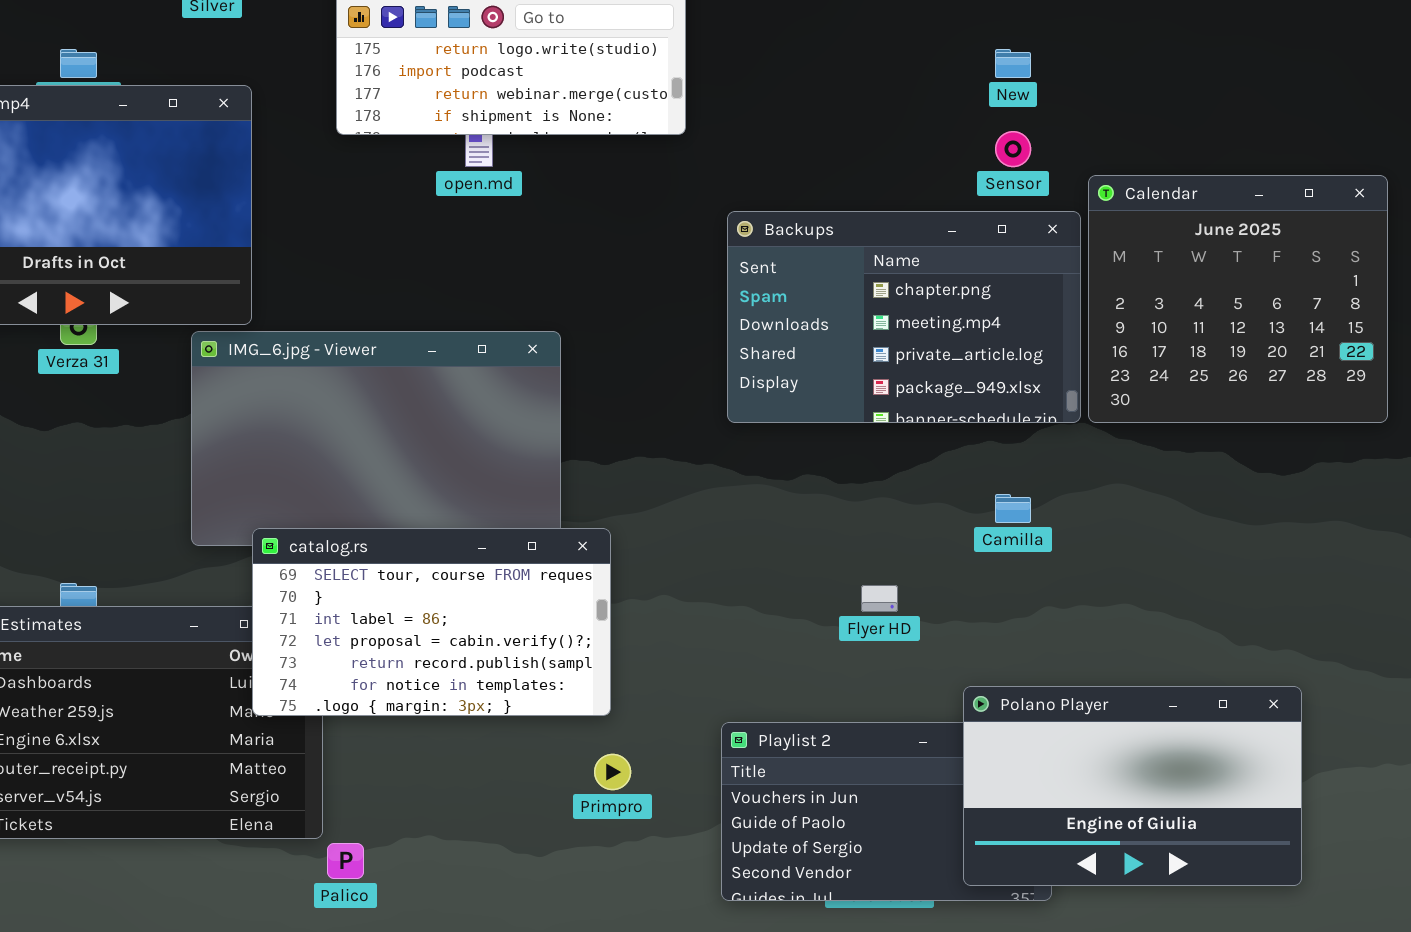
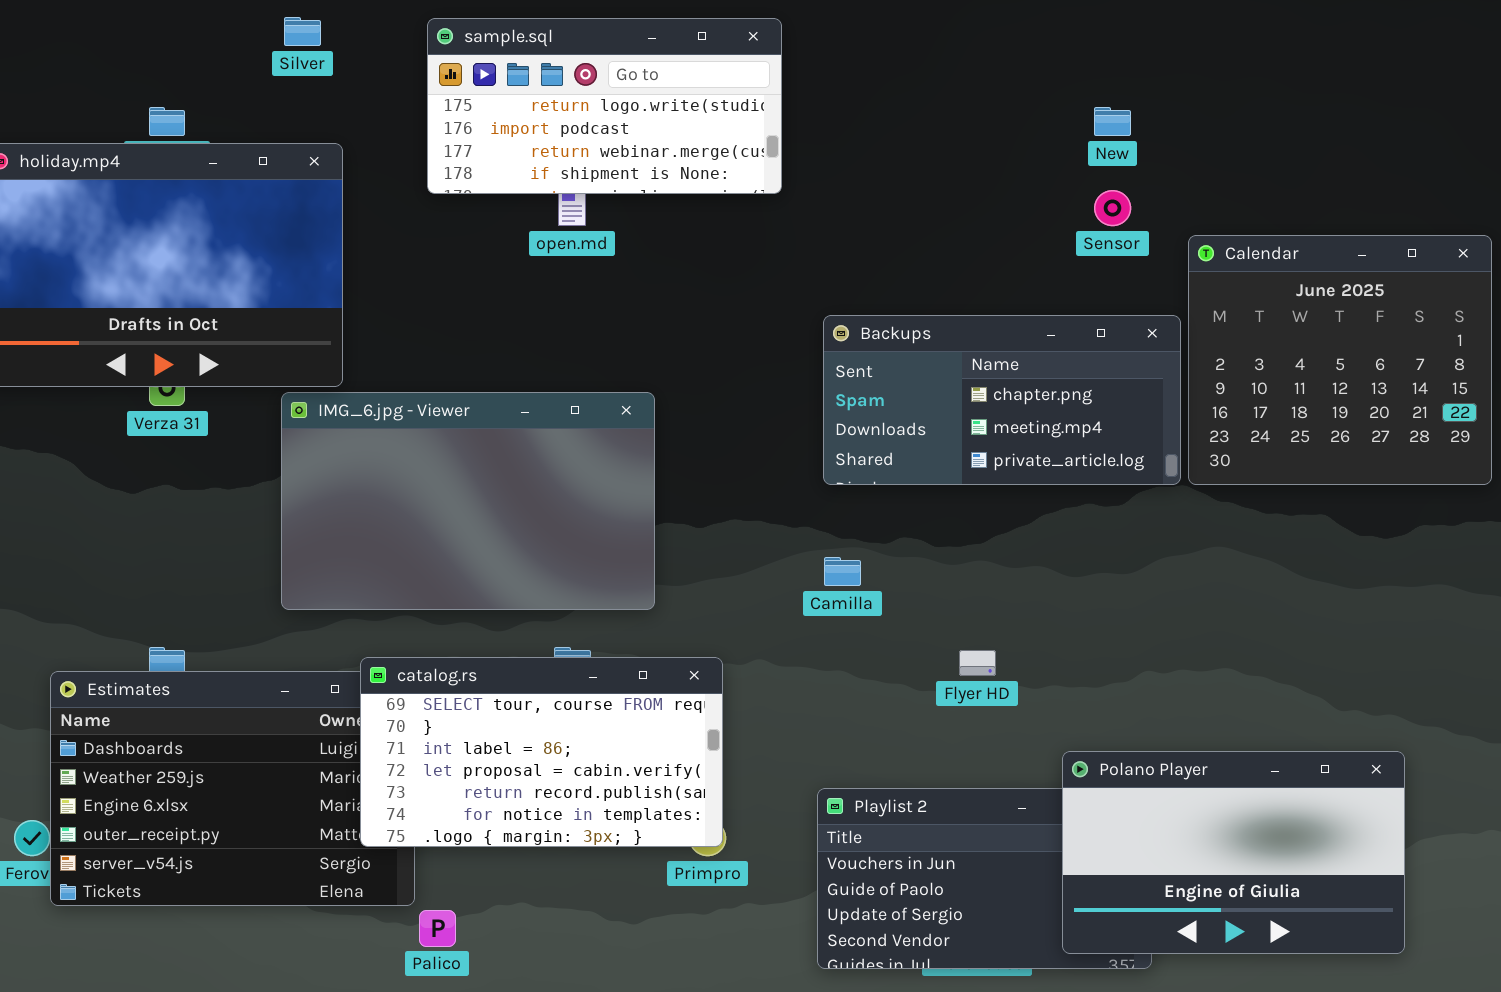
Backups: [727,211,1081,423] -> [823,315,1181,485], resized
Camilla: [995,494,1031,523] -> [824,557,861,586], moved
catalog.rs: [252,528,611,716] -> [360,657,723,847], moved

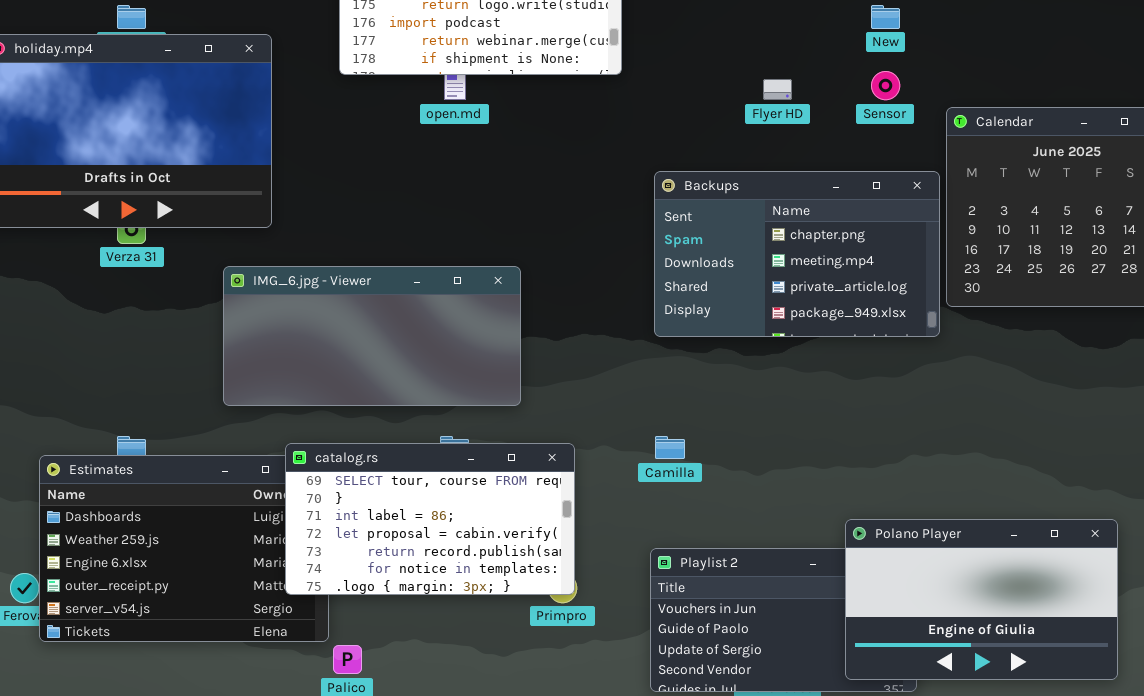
Backups: [823,315,1181,485] -> [654,171,940,337], resized
IMG_6.jpg - Viewer: [281,392,655,610] -> [223,266,521,406], resized
Camilla: [824,557,861,586] -> [655,436,685,459], moved
Flyer HD: [959,650,996,676] -> [763,79,792,100], moved

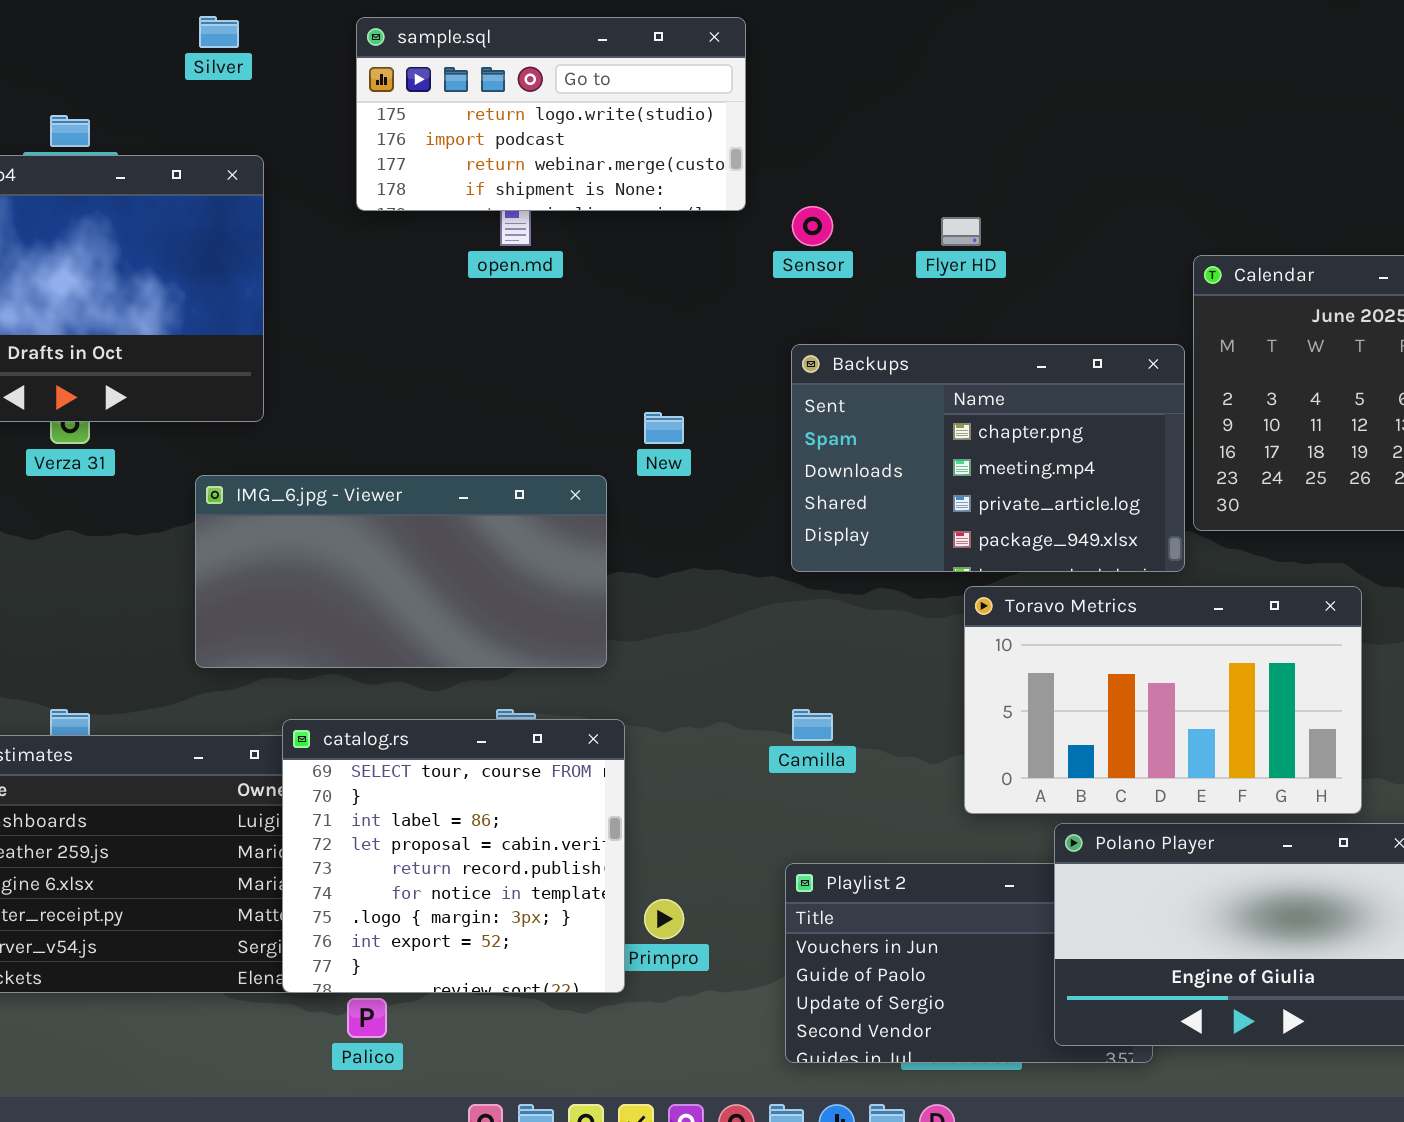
New: [871,5,900,29] -> [644,412,684,444], moved
Sensor: [871,71,900,100] -> [792,206,833,246], moved
Toravo Metrics: none -> [964,586,1362,814], opened
catalog.rs: [285,443,575,595] -> [282,719,625,993], resized

